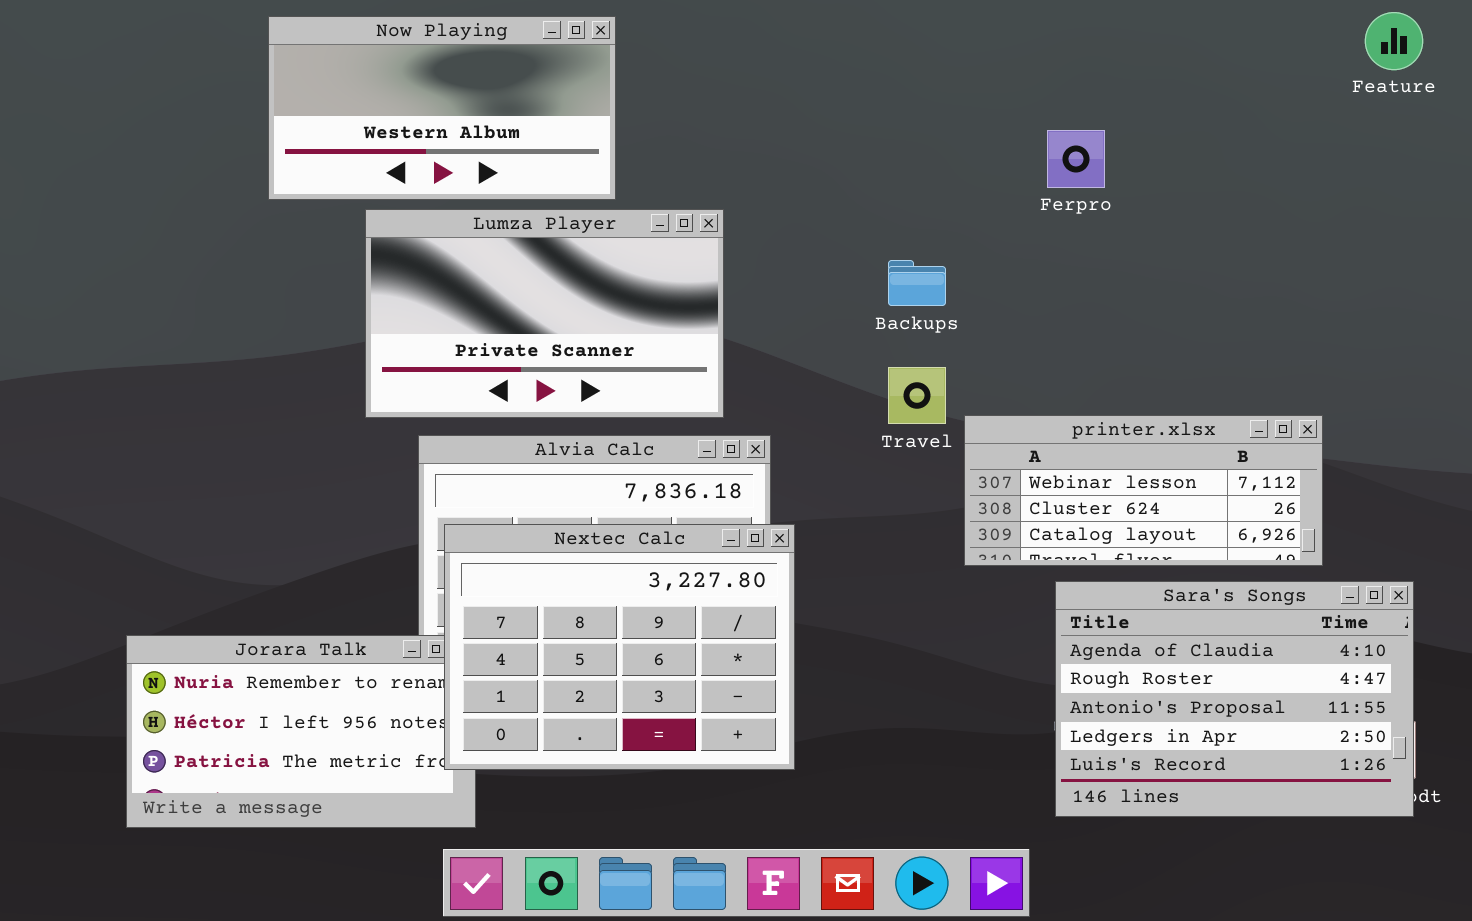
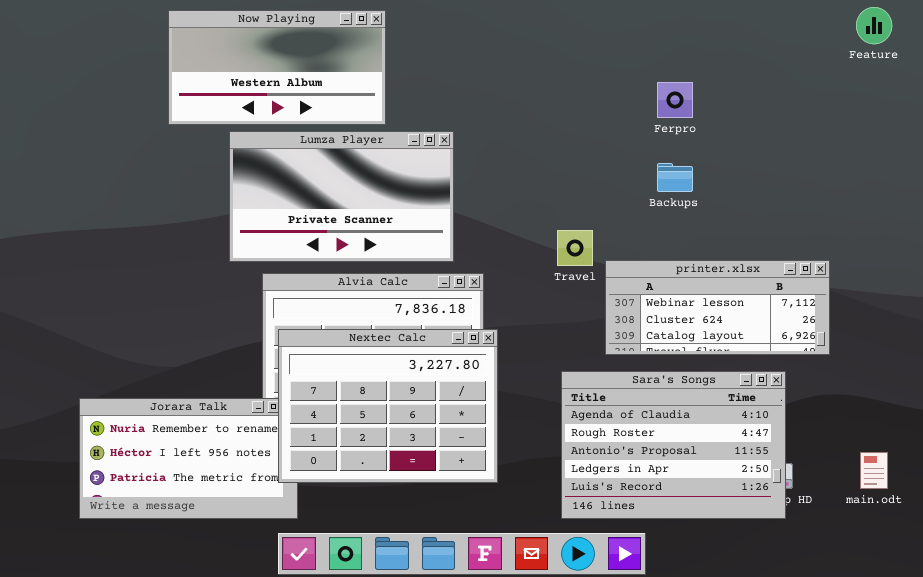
Backups: [888,260,946,306] -> [657,163,693,192], moved
Sara's Songs: [1055,581,1414,817] -> [561,371,786,519], moved

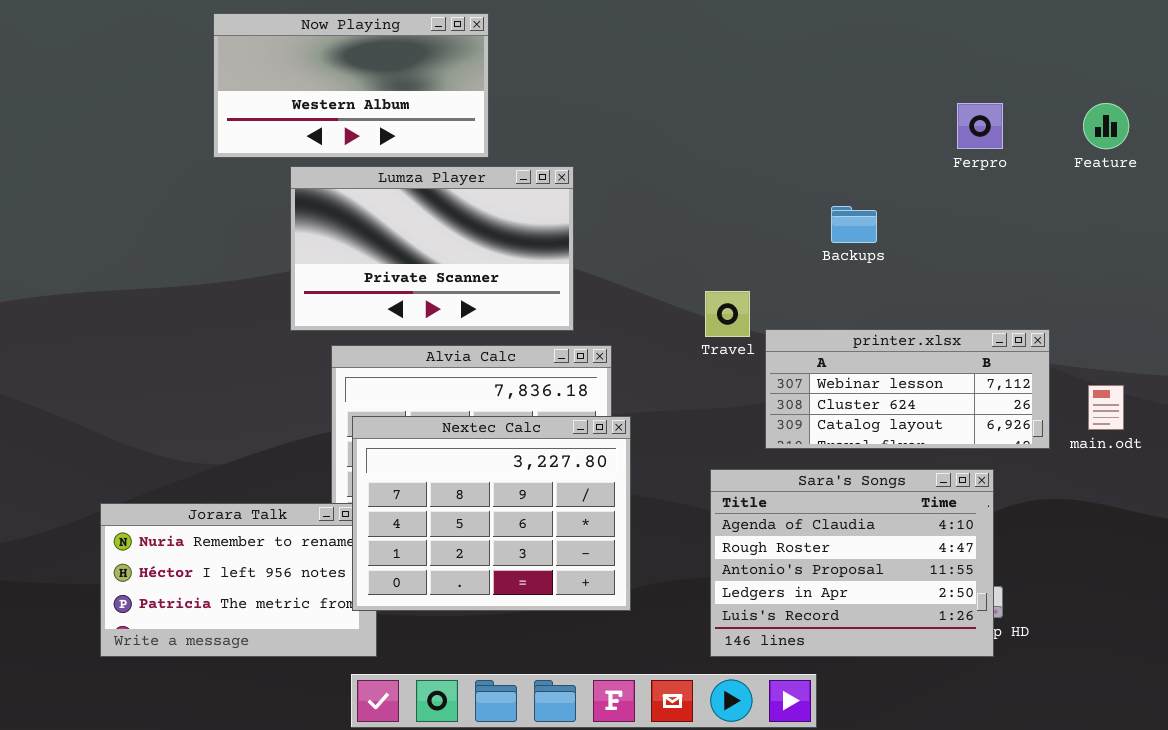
Feature: [856,7,892,44] -> [1083,103,1129,149], moved
Ferpro: [657,82,693,118] -> [957,103,1003,149], moved
main.odt: [860,452,888,489] -> [1088,385,1124,430], moved

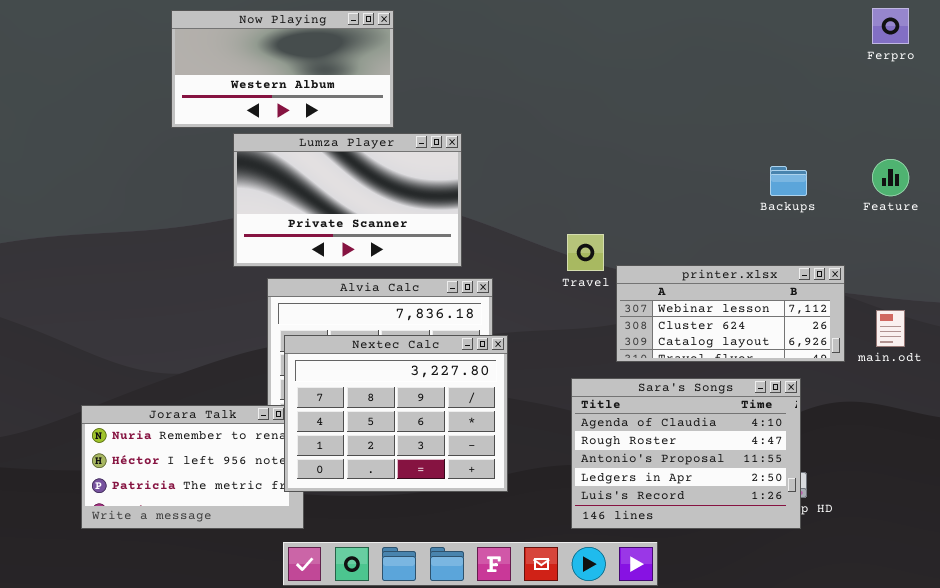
Ferpro: [957,103,1003,149] -> [872,8,909,44], moved
Feature: [1083,103,1129,149] -> [872,159,909,196], moved
Backups: [831,206,877,243] -> [770,166,807,196], moved

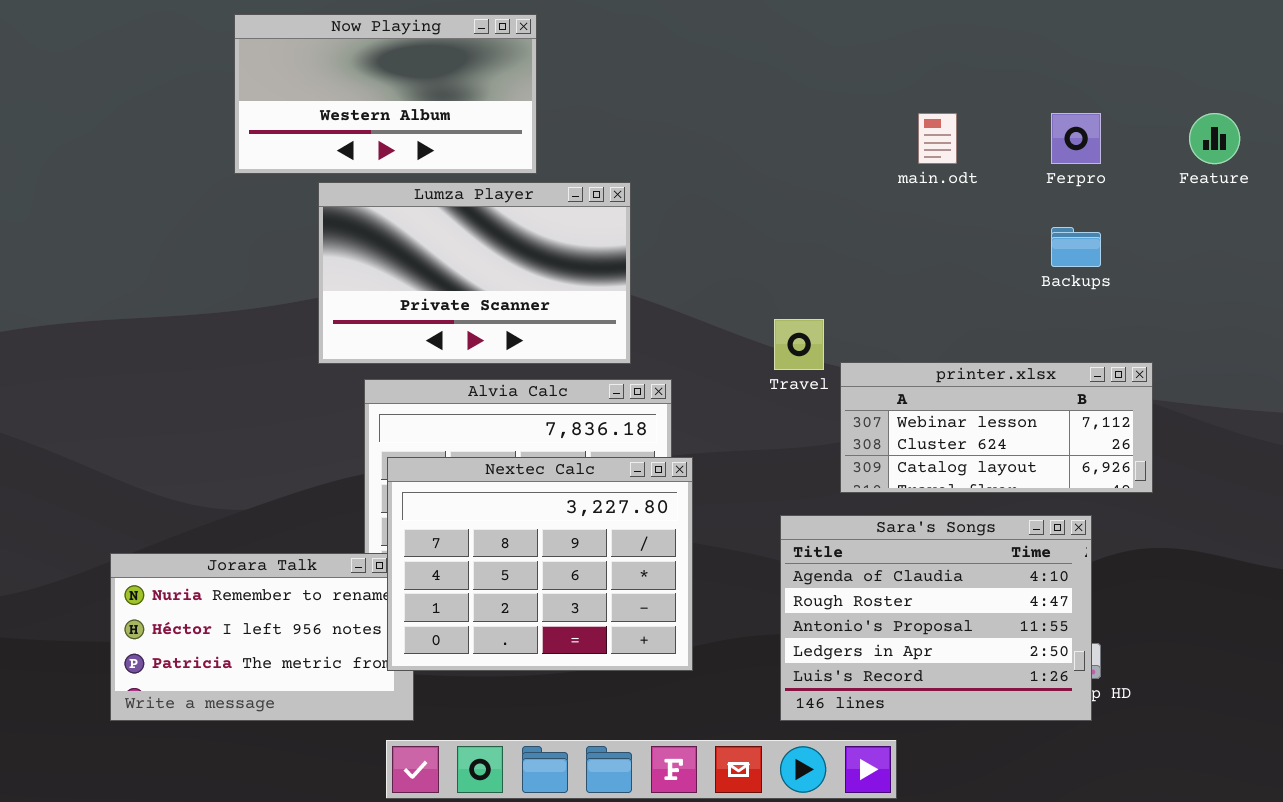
Ferpro: [872,8,909,44] -> [1051,113,1101,164], moved
Feature: [872,159,909,196] -> [1189,113,1240,164], moved
main.odt: [876,310,905,347] -> [918,113,957,164], moved

